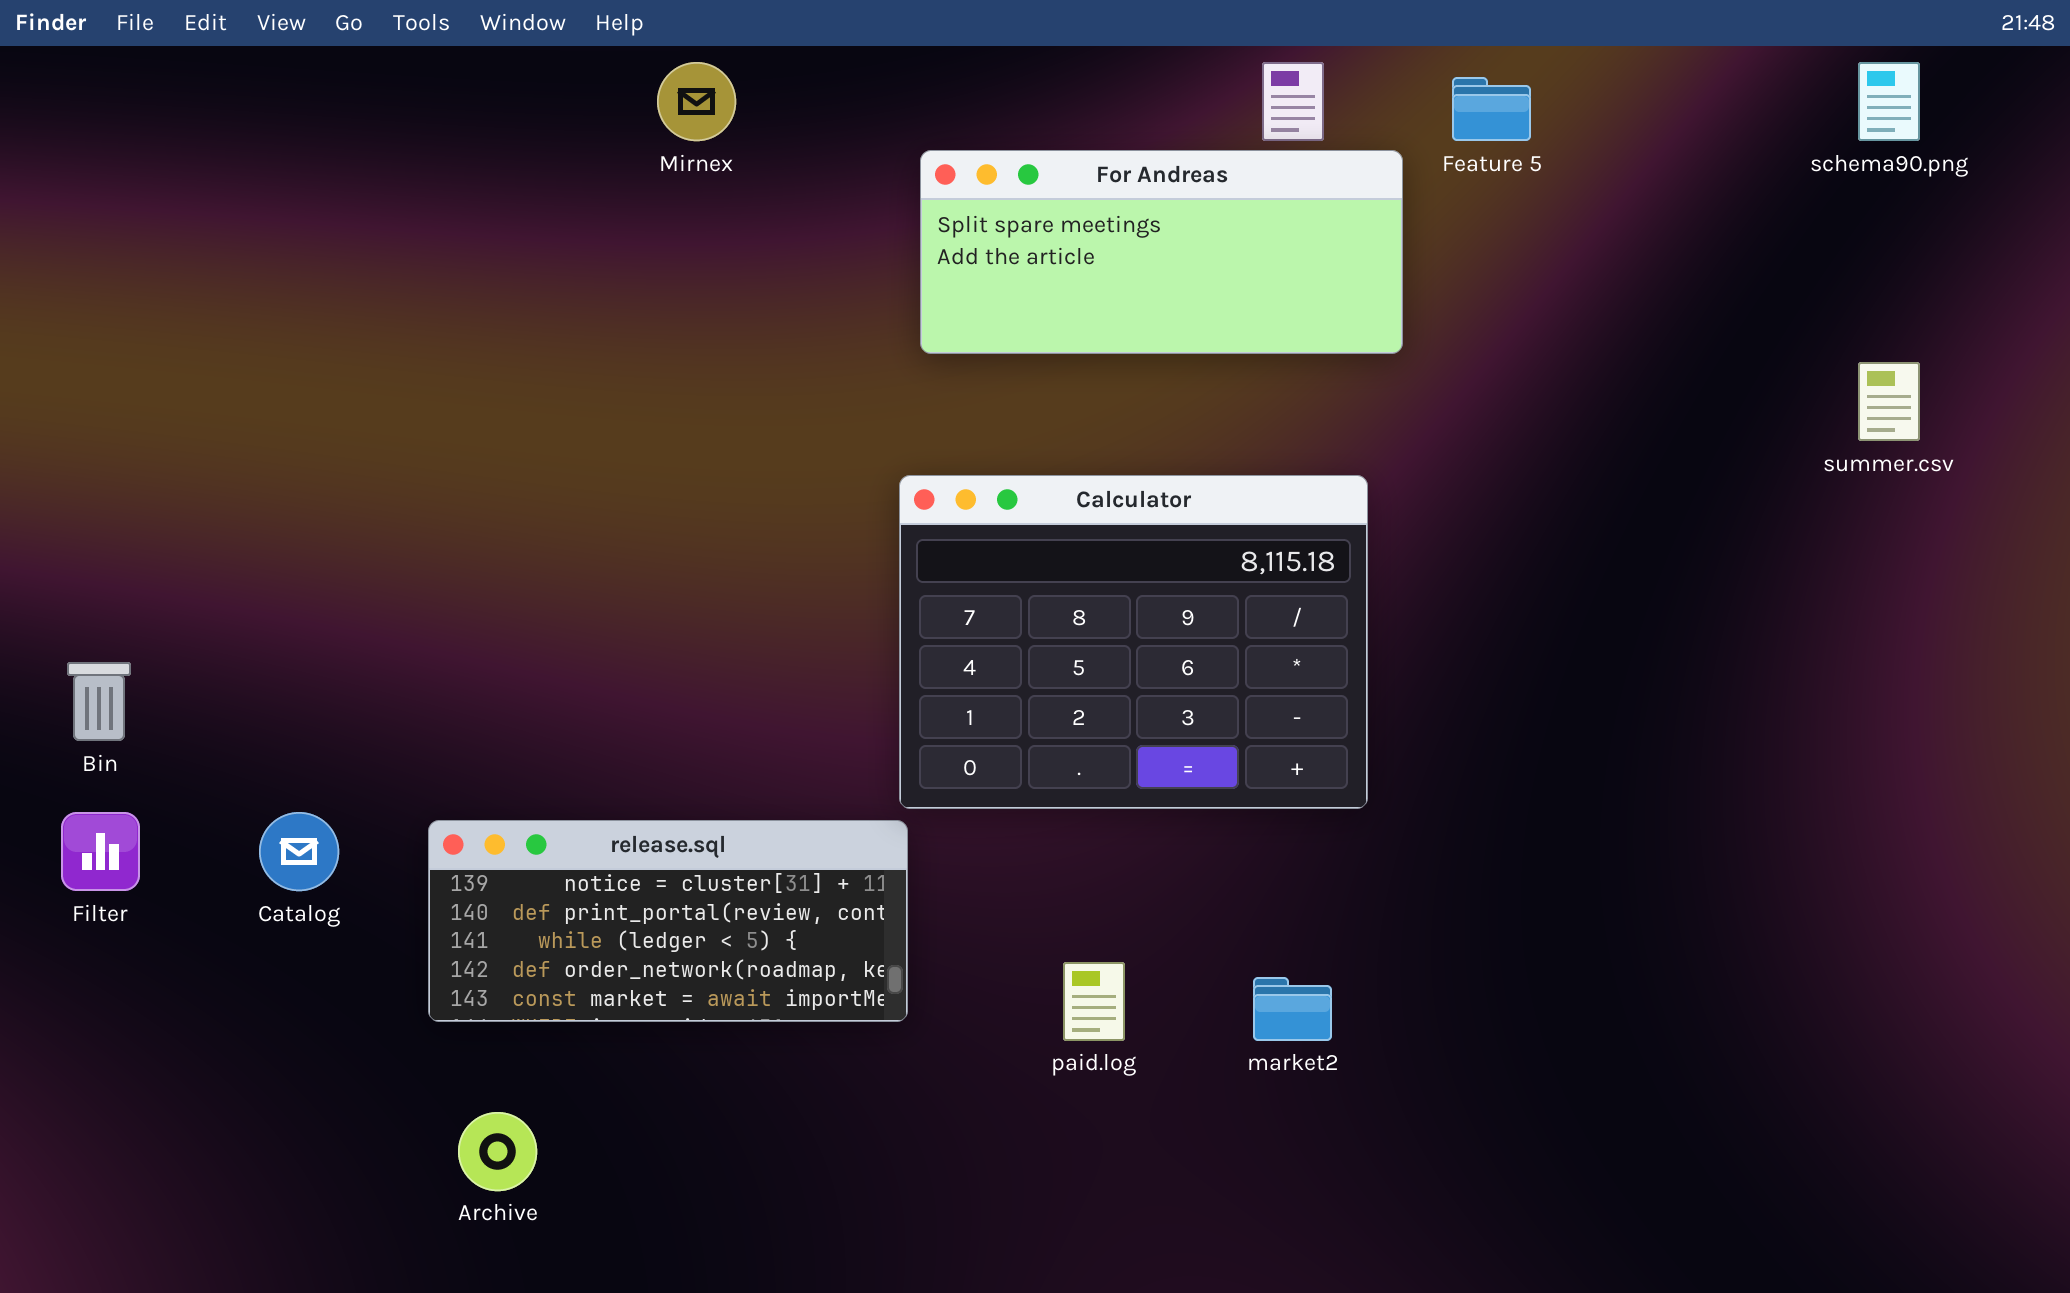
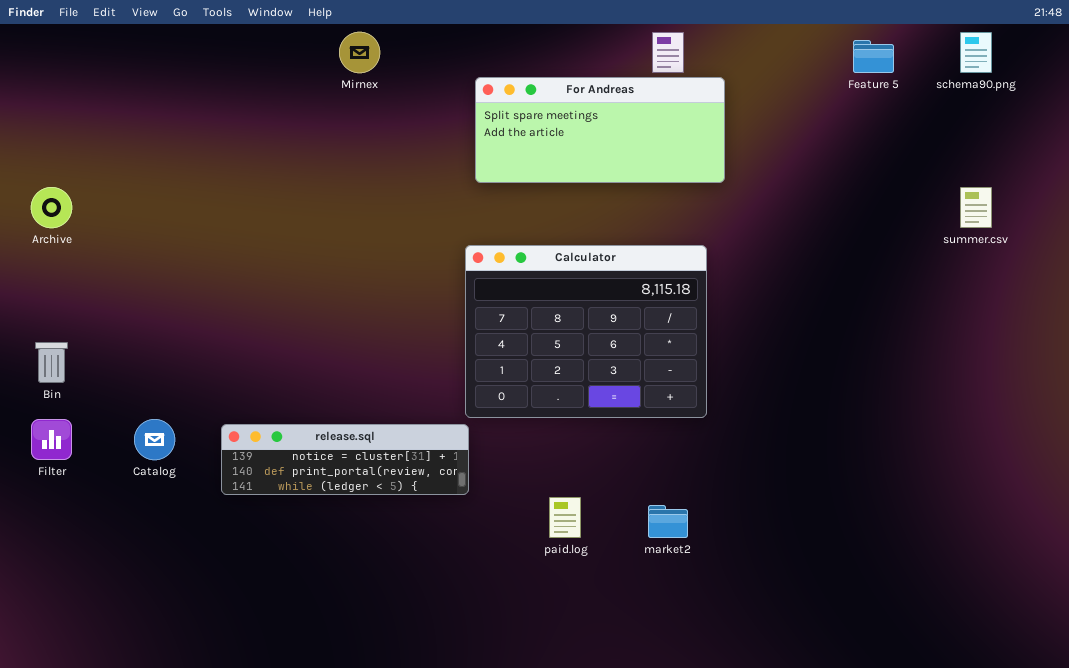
Feature 5: [1452,77,1531,141] -> [853,40,894,73], moved
release.sql: [428,820,908,1022] -> [221,424,469,495], resized
Archive: [458,1112,537,1191] -> [31,187,72,228], moved

